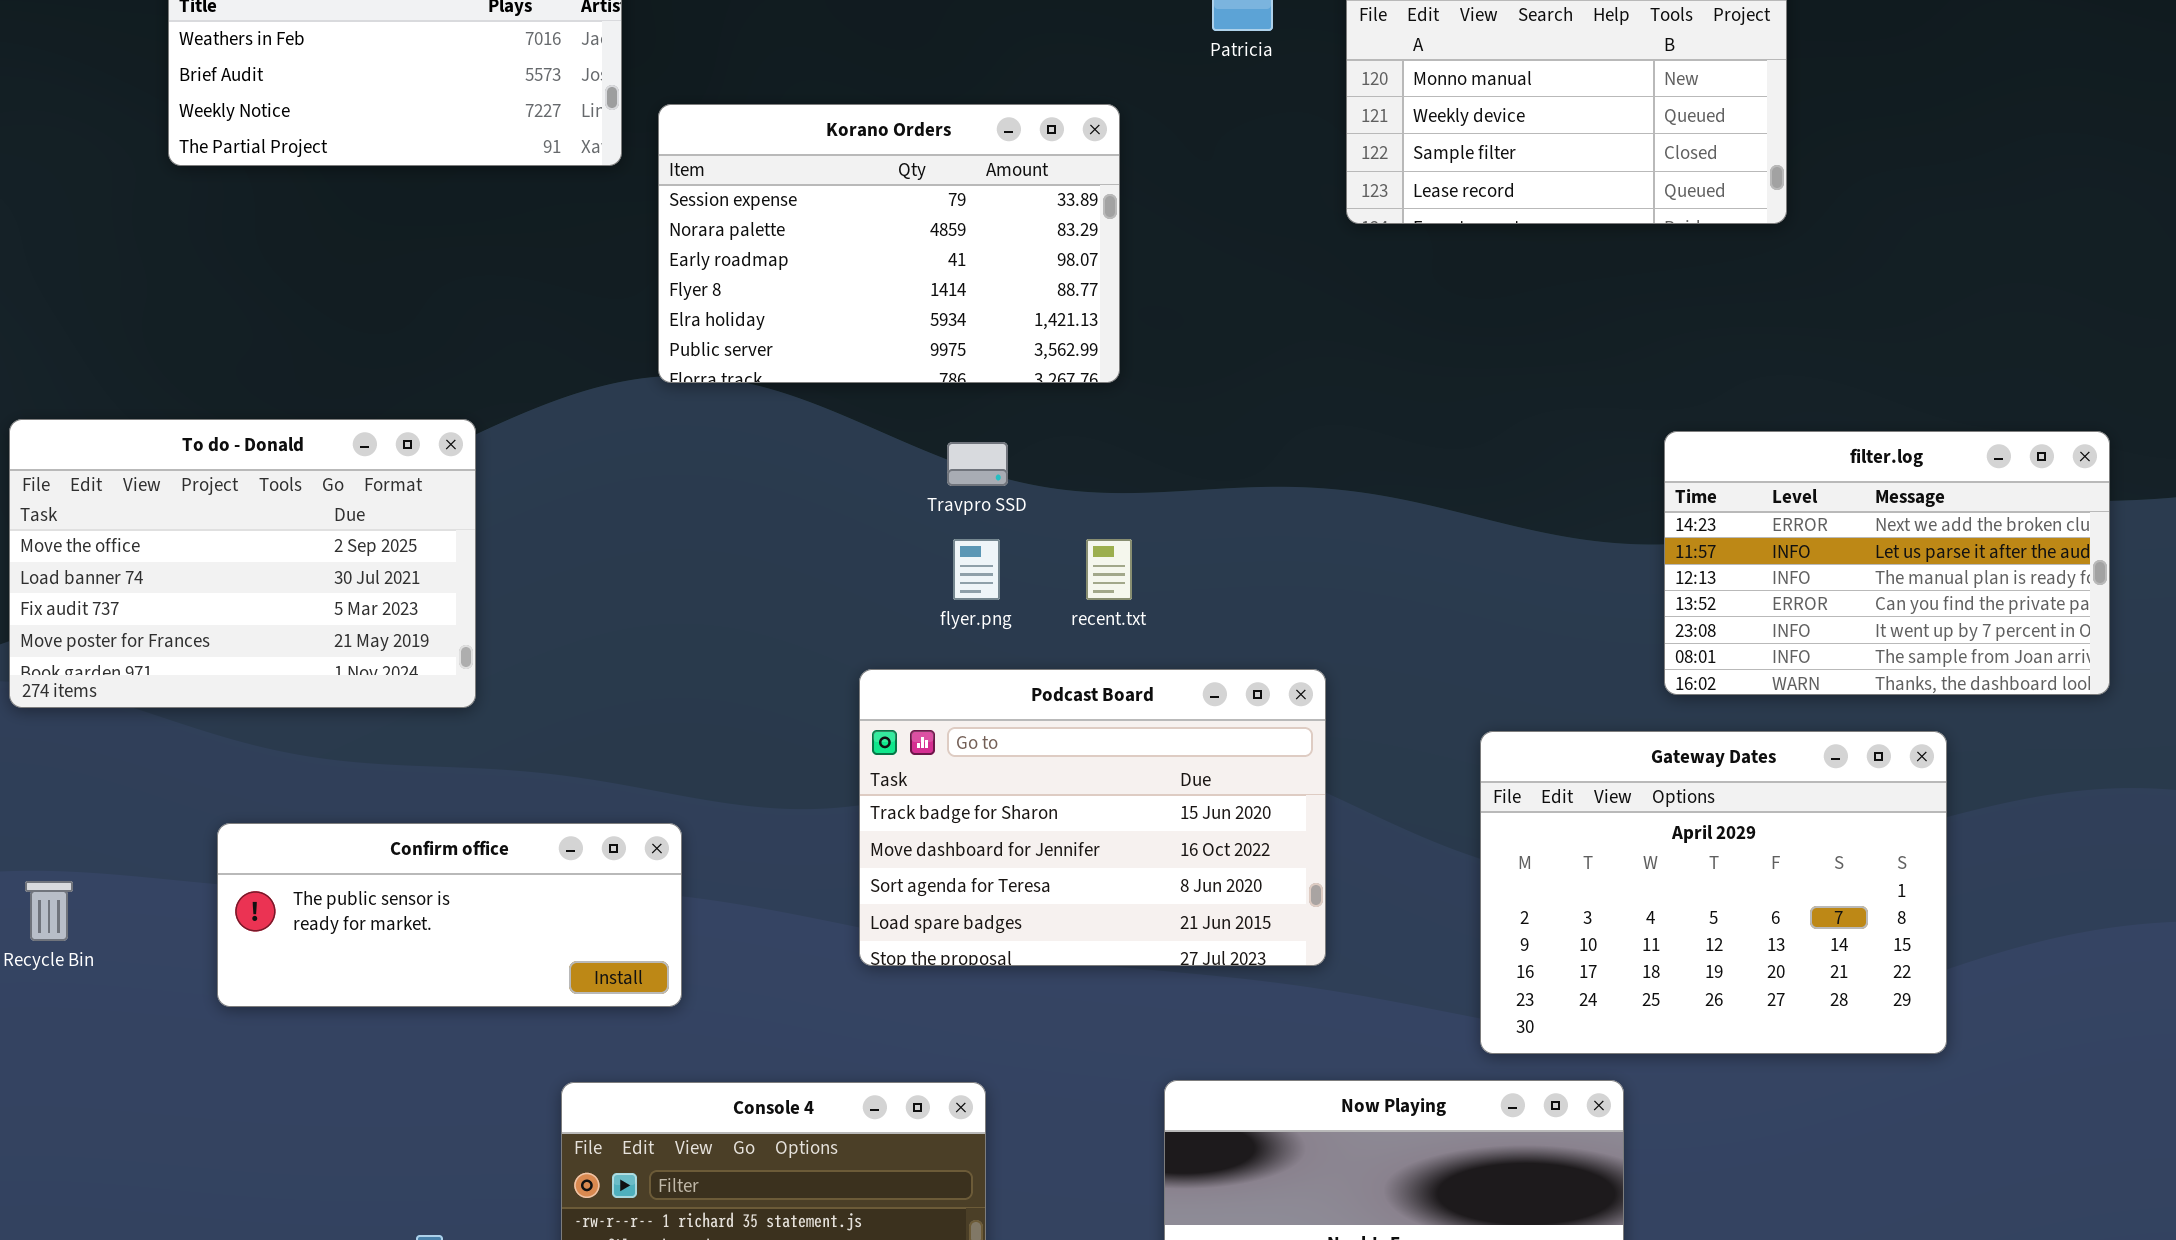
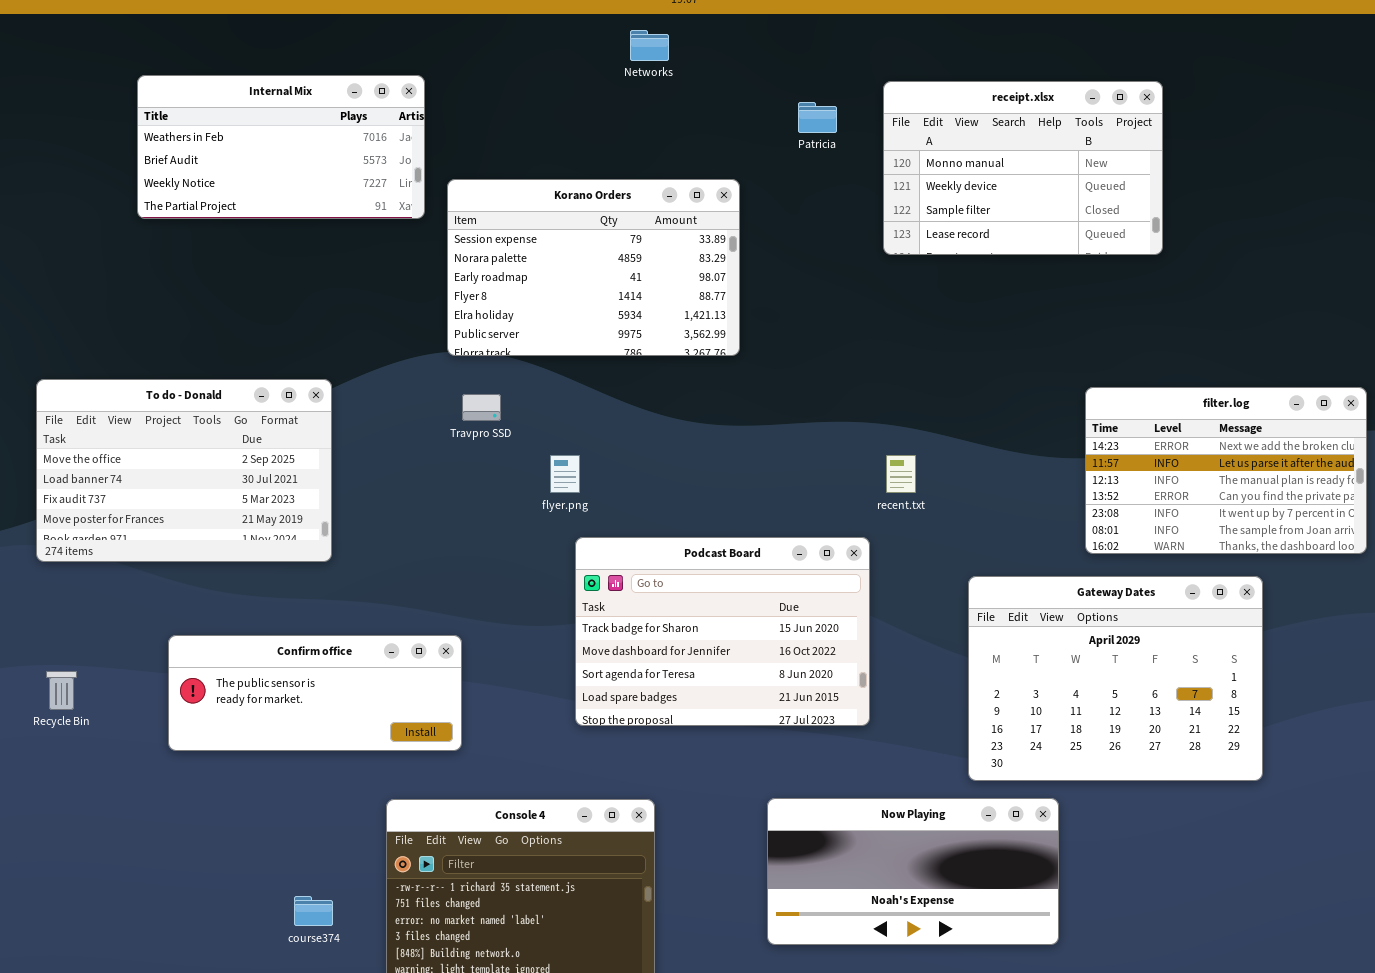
Travpro SSD: [947,442,1008,486] -> [462,394,501,421], moved
flyer.png: [953,539,1000,600] -> [550,455,580,493], moved
recent.txt: [1086,539,1132,600] -> [886,455,916,493], moved

